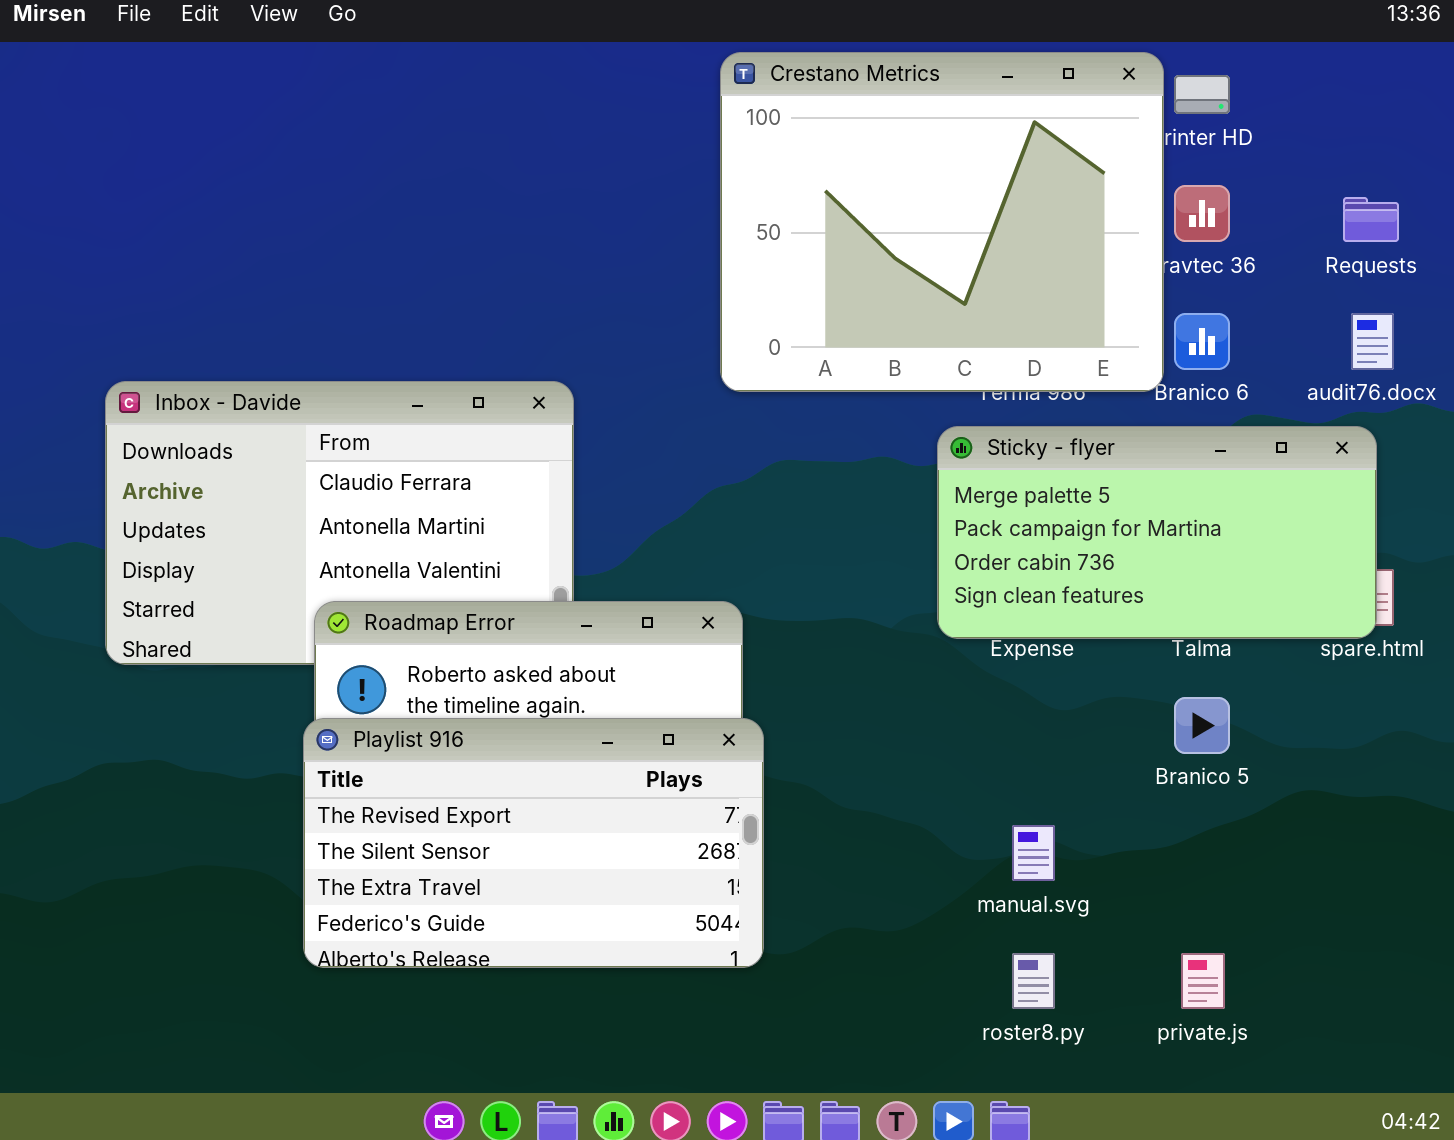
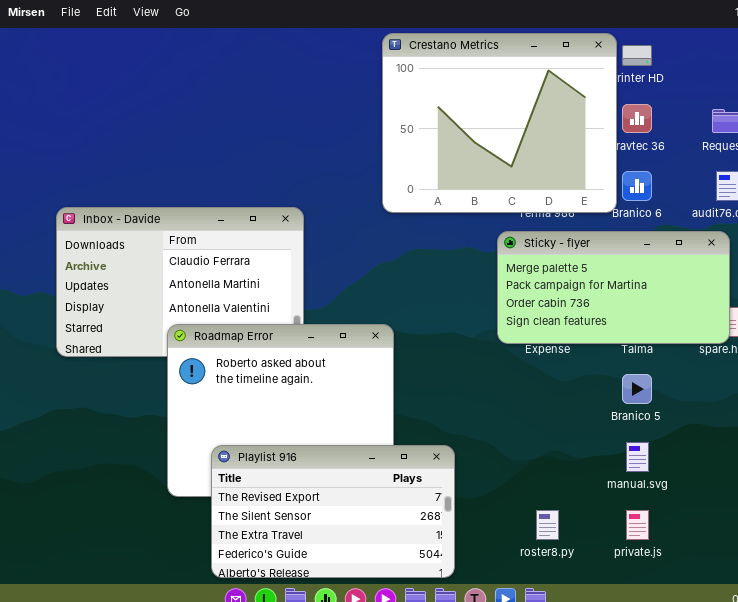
Playlist 916: [303,718,764,968] -> [211,445,455,578], moved
manual.svg: [1012,825,1055,881] -> [626,442,649,472], moved

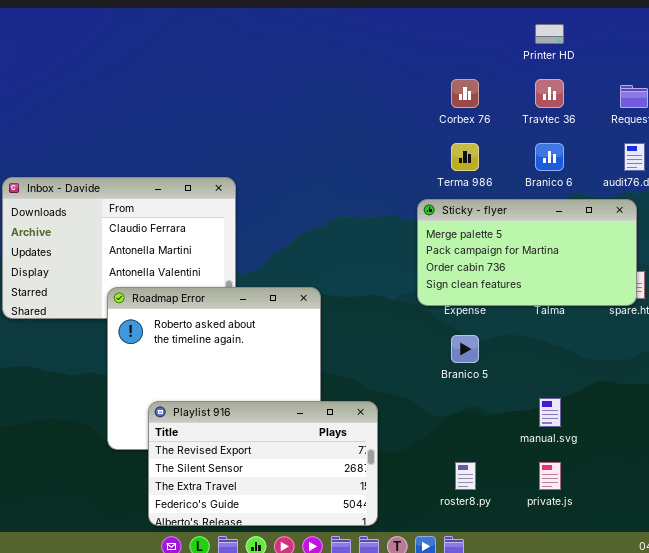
Crestano Metrics: [382,33,617,213] -> none, closed
Branico 5: [622,374,652,404] -> [451,335,479,363], moved

